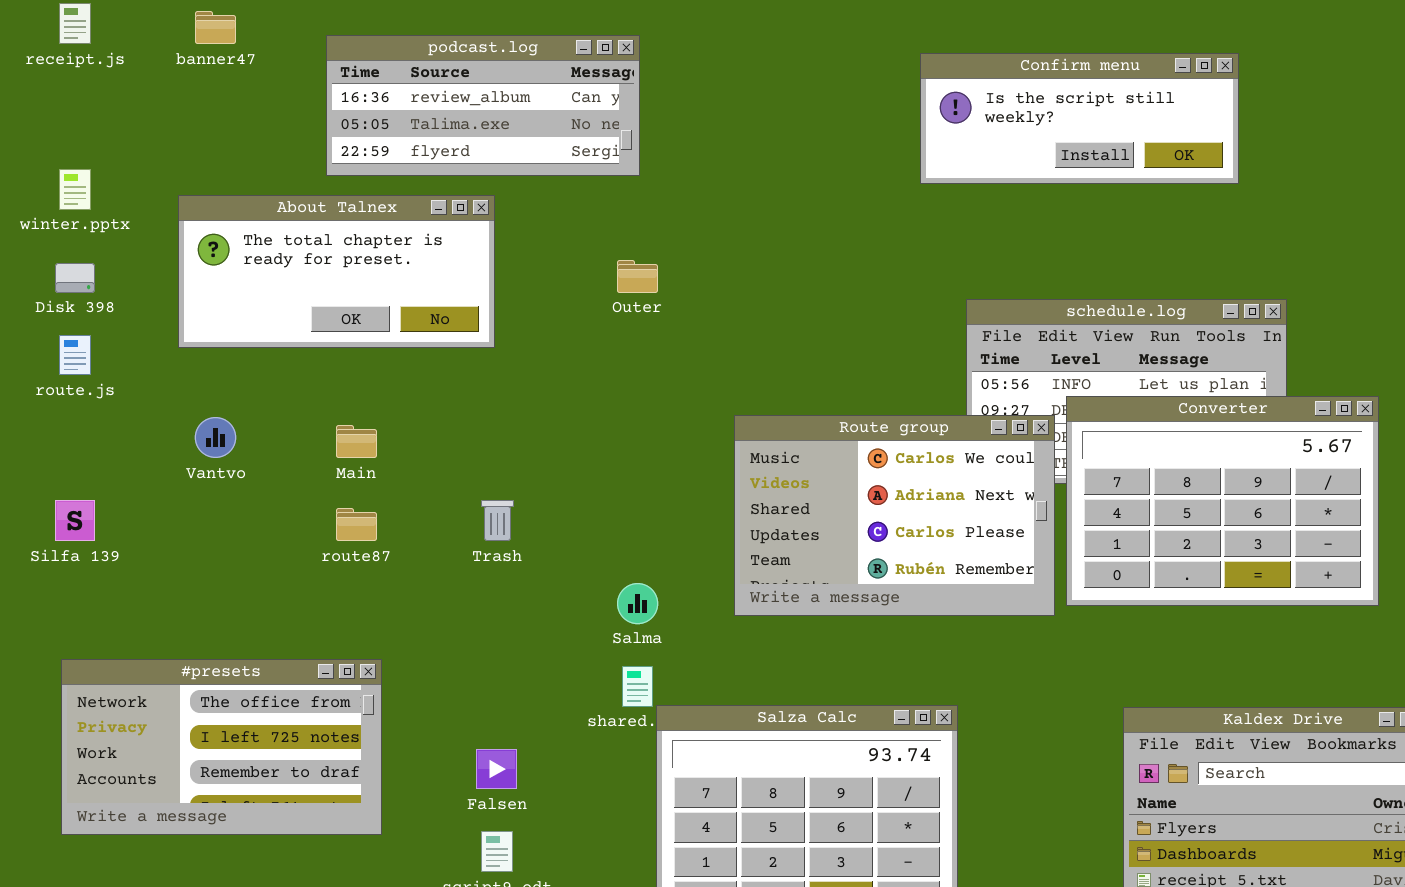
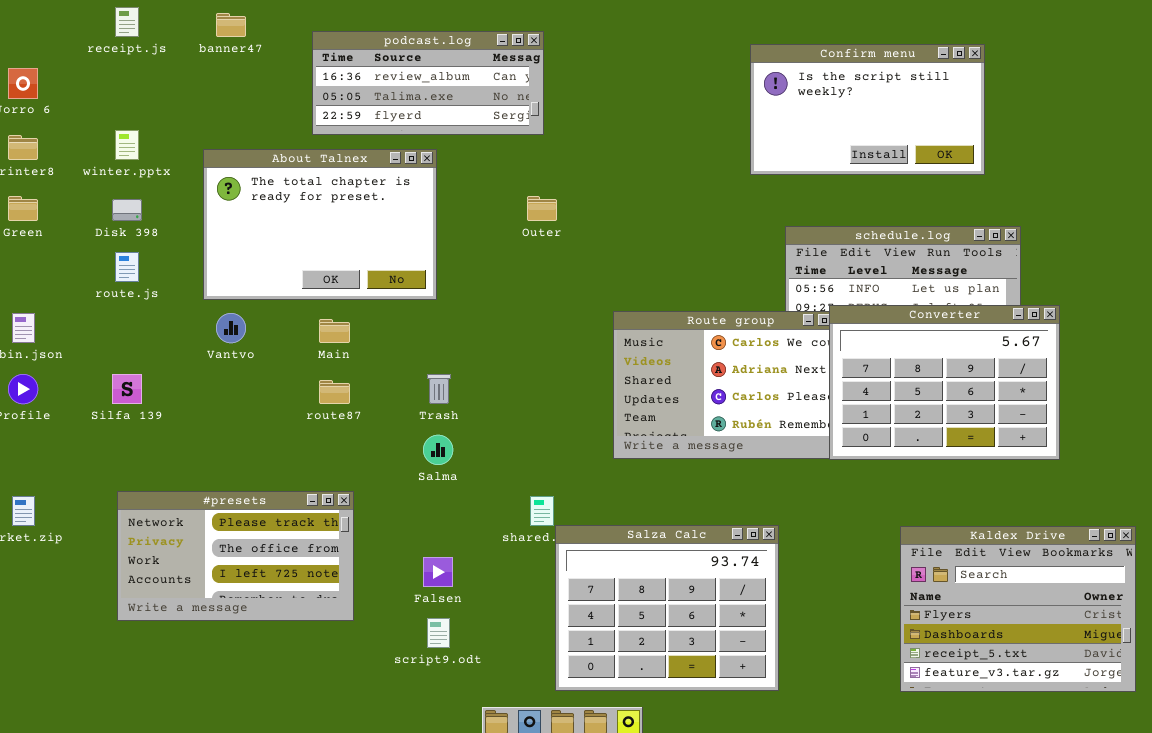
Confirm menu: [920,53,1239,184] -> [750,44,985,175], resized
About Talnex: [178,195,495,348] -> [203,149,437,300], resized
Converter: [1066,396,1379,606] -> [829,305,1060,460], moved
Salma: [617,583,658,624] -> [423,435,453,465], moved
#presets: [61,659,382,835] -> [117,491,354,621], scrolled up 1 row

